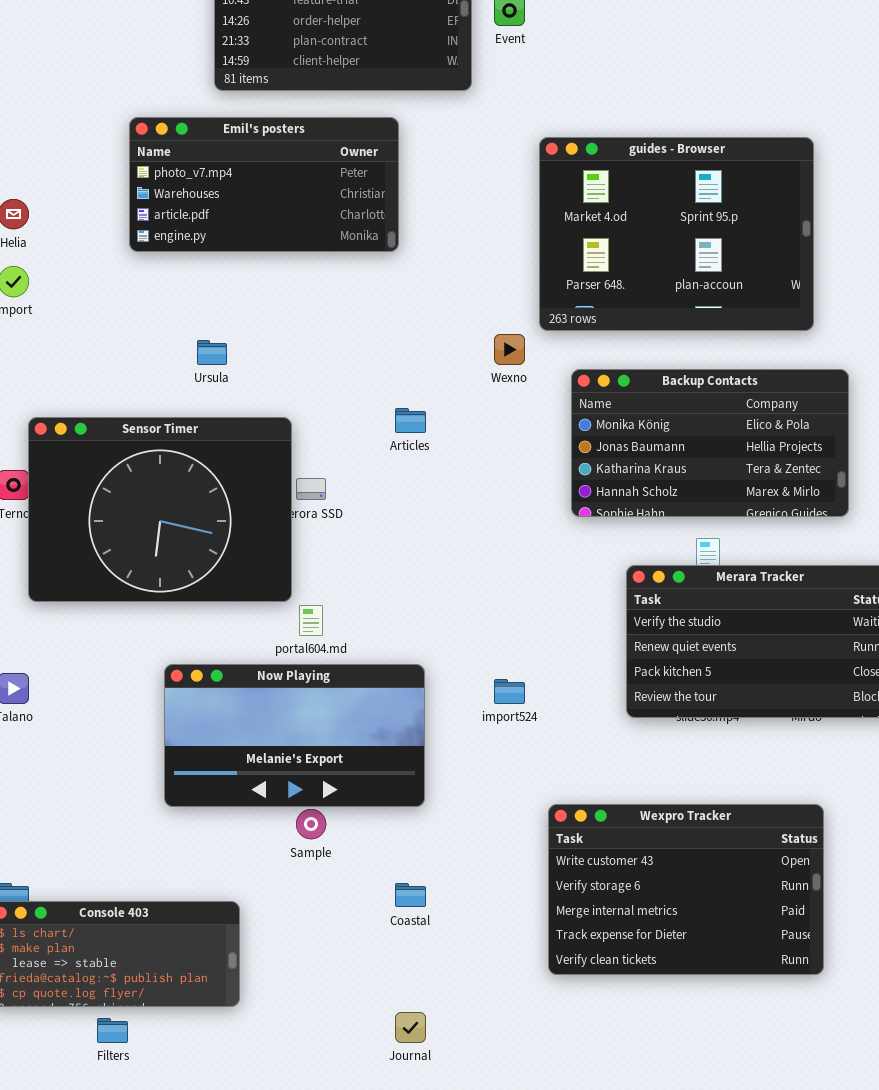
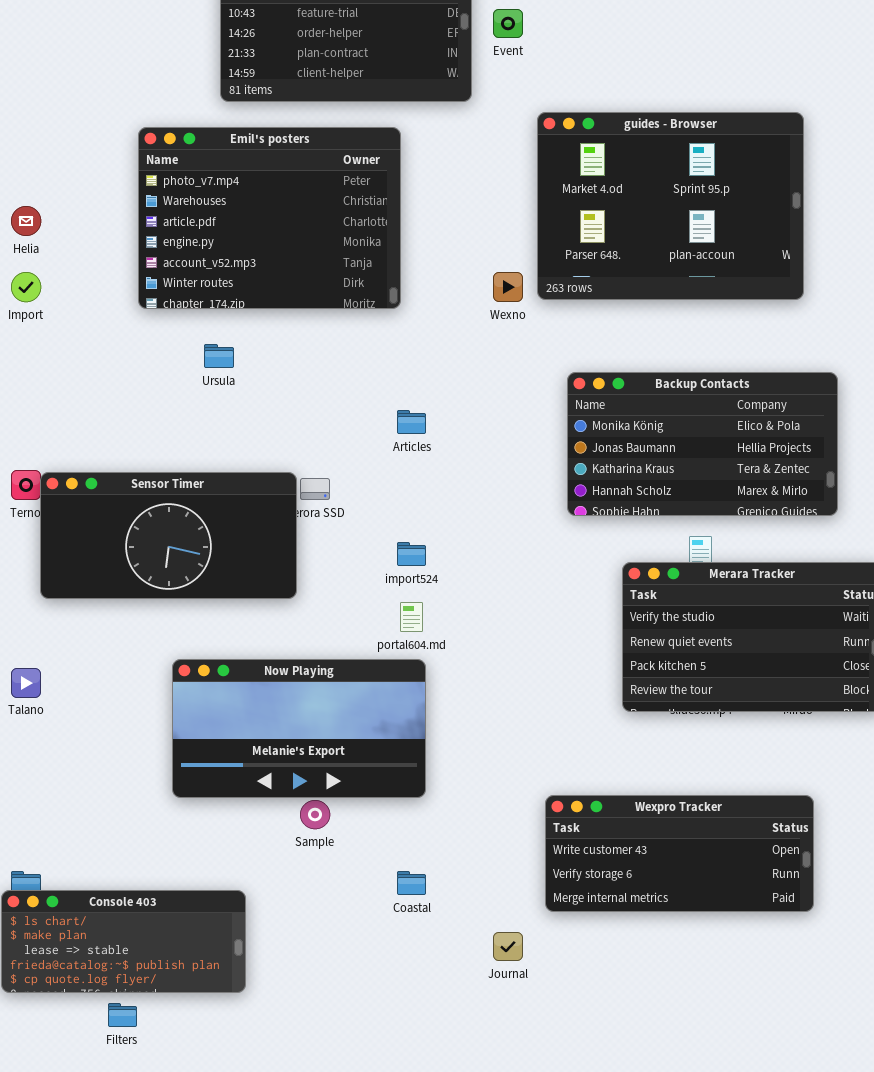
Emil's posters: [129,117,399,252] -> [138,127,401,309], resized
guides - Browser: [539,137,814,331] -> [537,112,804,300], moved
Wexno: [494,334,525,365] -> [493,272,523,302], moved
Sensor Timer: [28,417,292,602] -> [40,472,297,599], resized
portal604.md: [299,605,323,636] -> [400,602,423,632], moved
import524: [494,679,525,704] -> [397,542,426,566], moved
Wexpro Tracker: [548,804,824,975] -> [545,795,814,912], resized
Journal: [395,1012,426,1043] -> [493,932,523,961], moved

